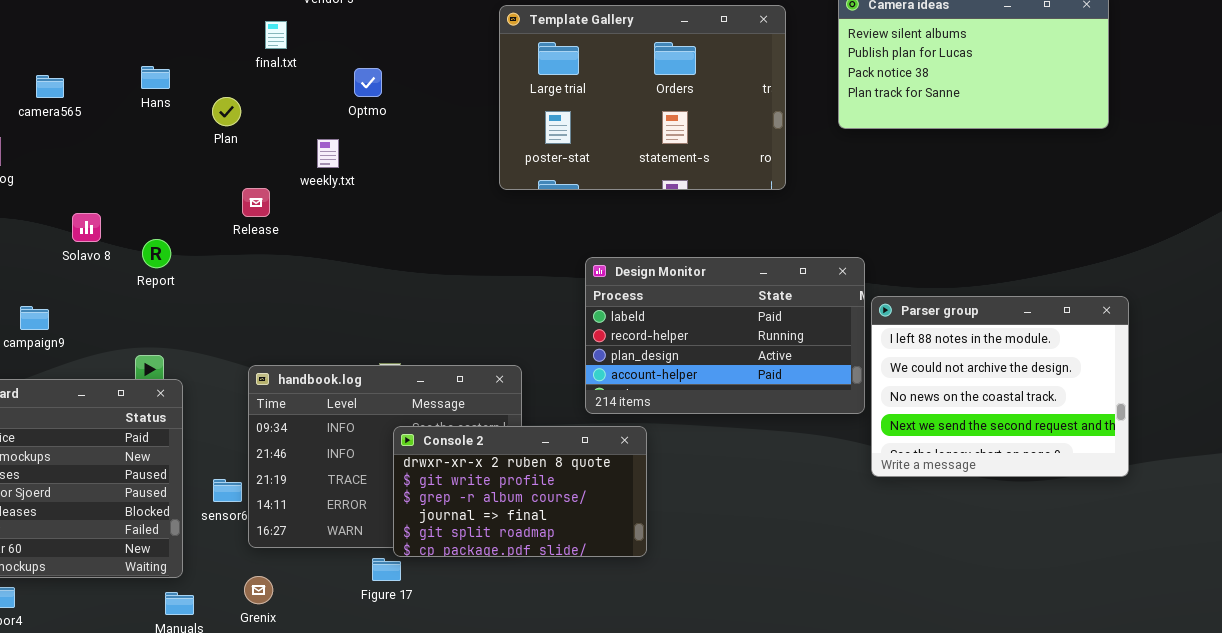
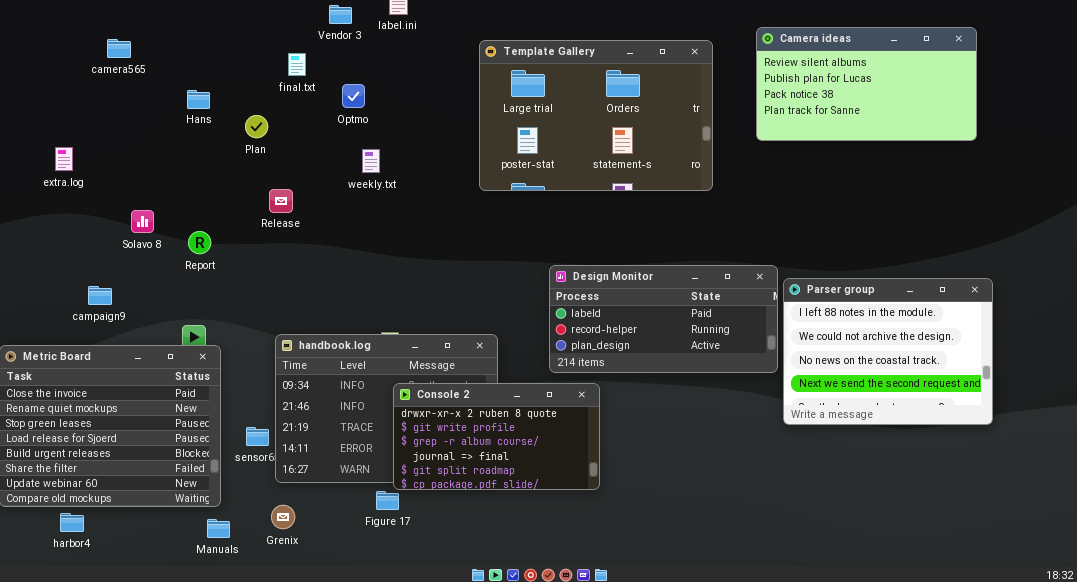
Optmo: [354,68,382,97] -> [342,84,365,108], moved
camera565: [36,75,64,98] -> [107,39,131,58], moved
weekly.txt: [317,139,339,168] -> [362,149,380,173], moved
Design Monitor: [585,257,865,414] -> [549,265,778,373], resized

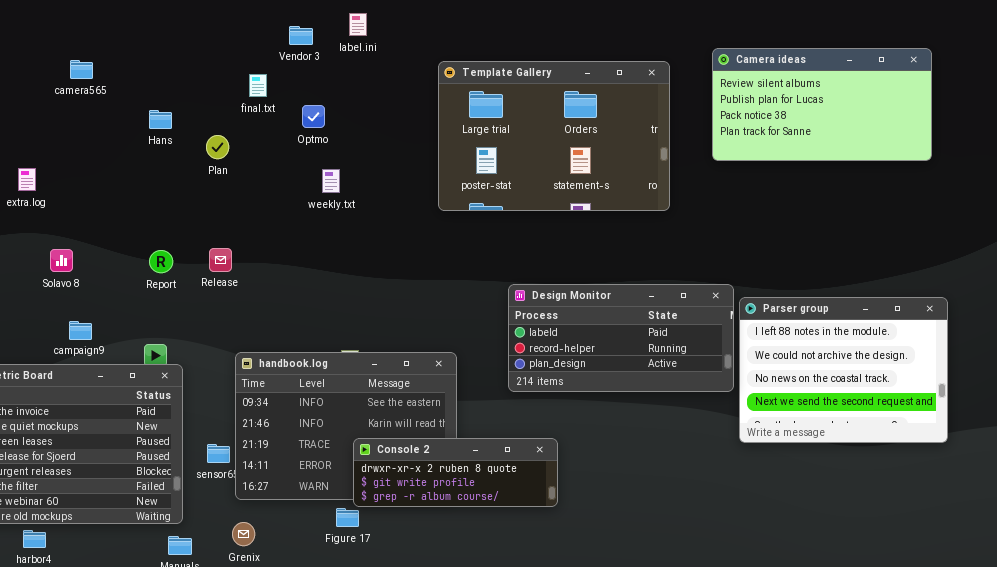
Release: [269,189,293,213] -> [209,248,232,272], moved
Solavo 8: [131,210,154,233] -> [50,249,73,272], moved
campaign9: [88,286,112,305] -> [69,321,92,340], moved
Console 2: [393,383,600,490] -> [353,438,558,507], resized

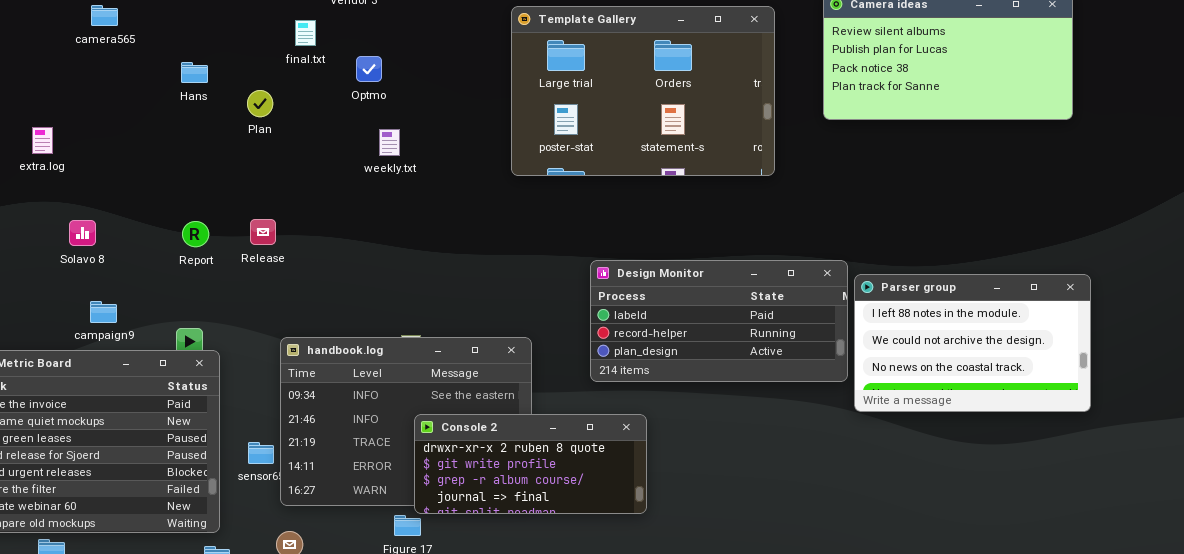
Parser group: [739,297,948,443] -> [854,274,1091,412], resized
Console 2: [353,438,558,507] -> [414,414,647,514], resized

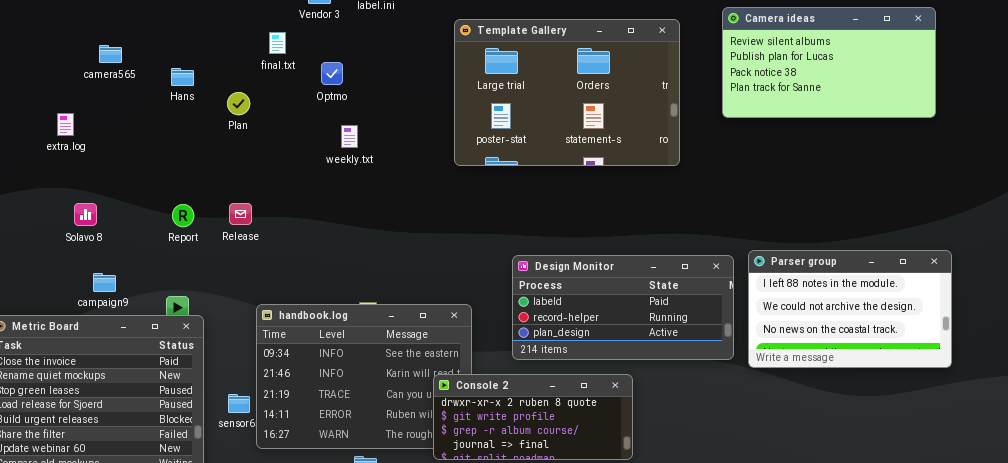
camera565: [91,5,118,26] -> [99,45,122,63], moved
extra.log: [32,127,53,154] -> [57,113,74,136], moved
Design Monitor: [590,260,848,382] -> [512,255,734,360], moved
Console 2: [414,414,647,514] -> [433,374,633,460], moved

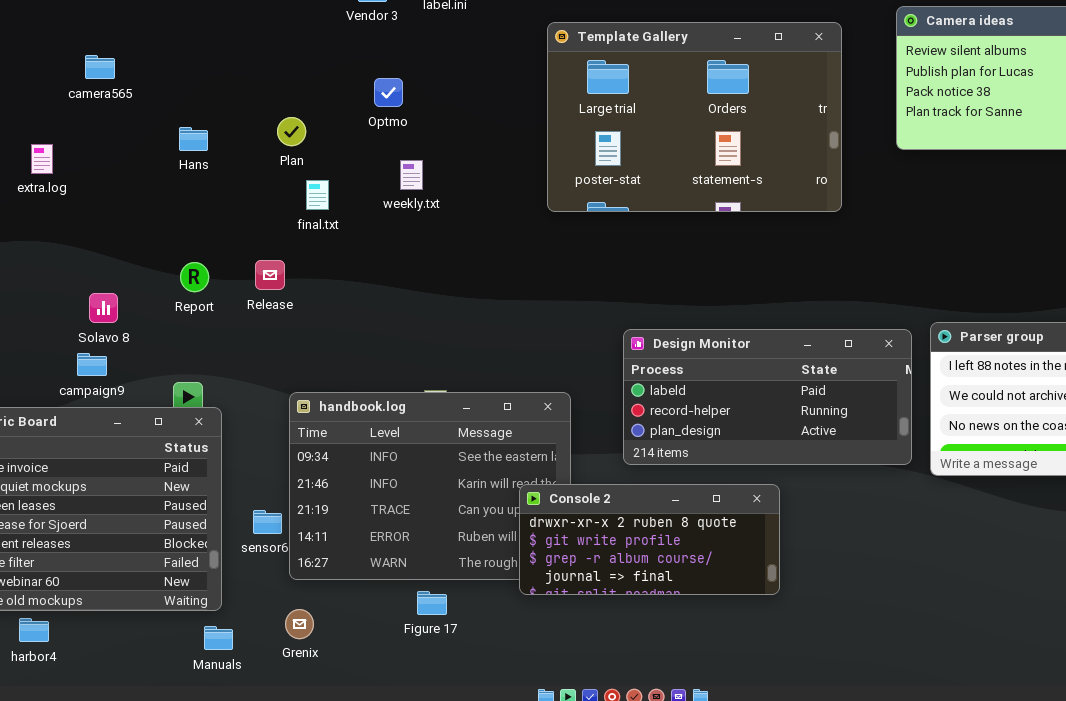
final.txt: [269,32,286,54] -> [306,180,329,210], moved
Hans: [171,68,194,86] -> [179,127,208,151], moved
Plan: [227,92,250,115] -> [277,117,306,146], moved
Solavo 8: [74,203,97,226] -> [89,293,118,323], moved

